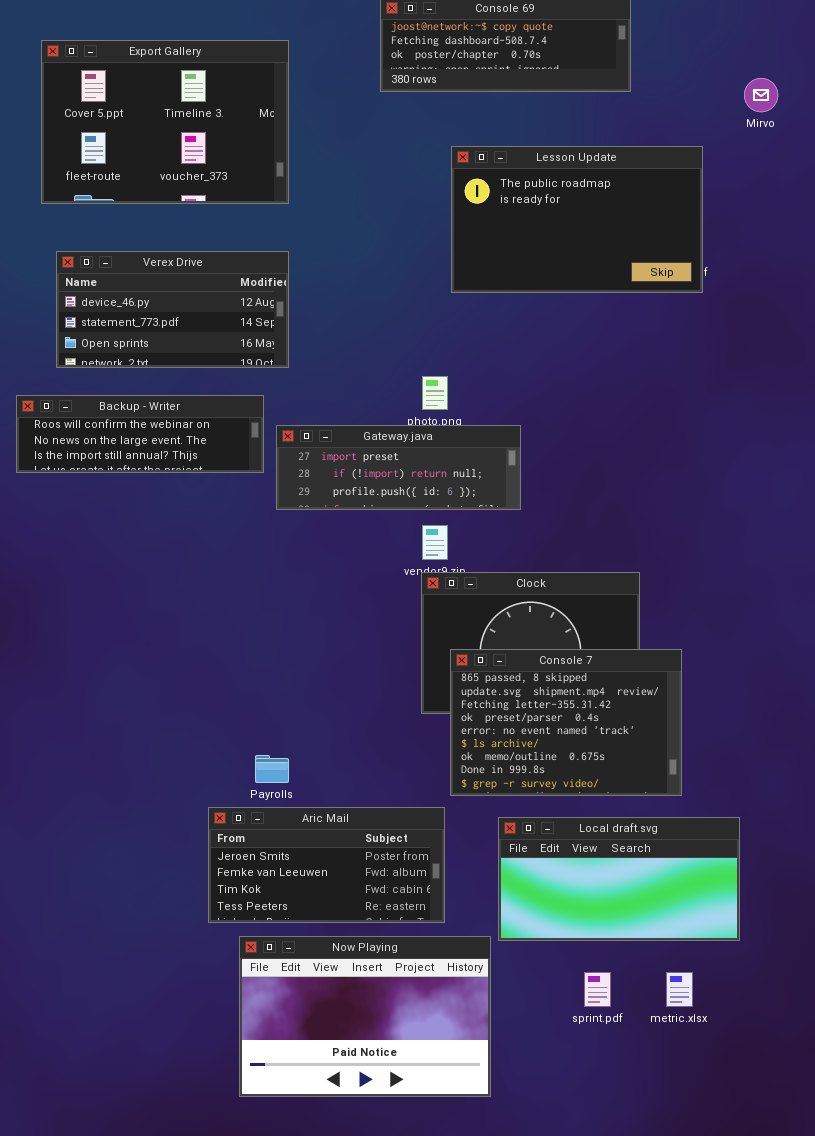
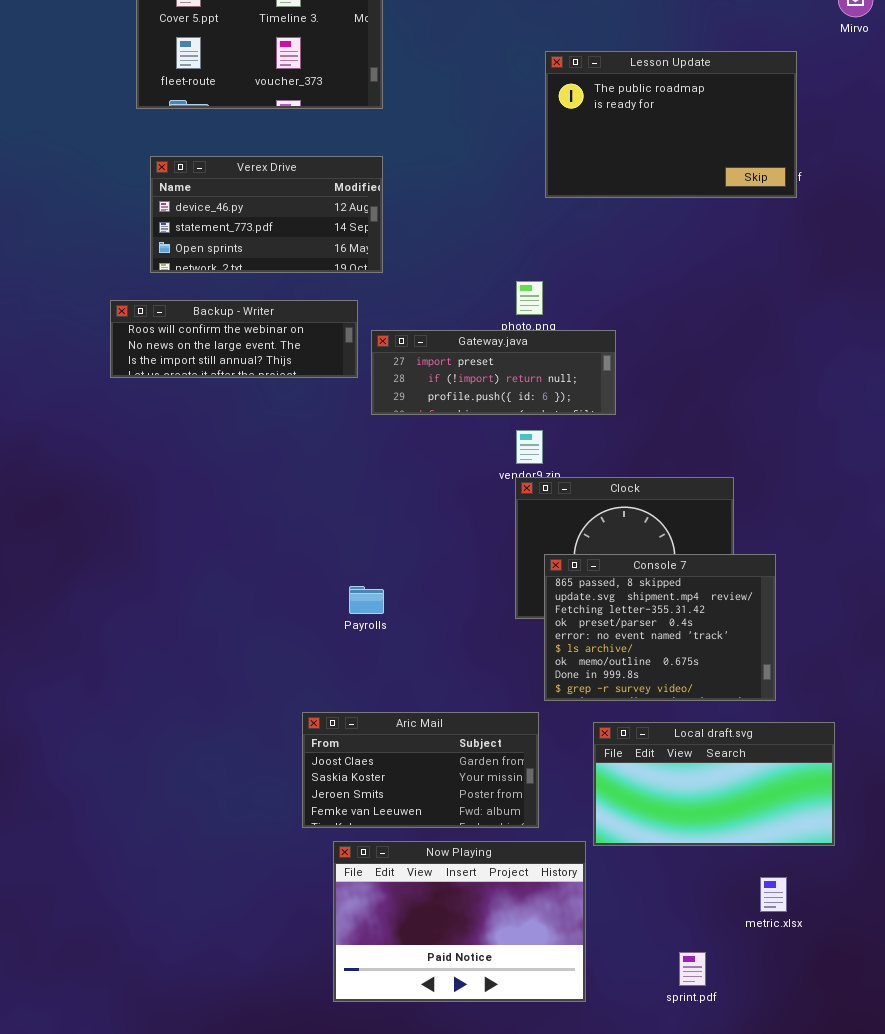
Payrolls: [255,755,289,783] -> [349,586,384,614], moved
Aric Mail: [208,807,445,923] -> [302,712,539,828], scrolled up 2 rows
sprint.pdf: [584,972,611,1007] -> [679,952,706,986], moved

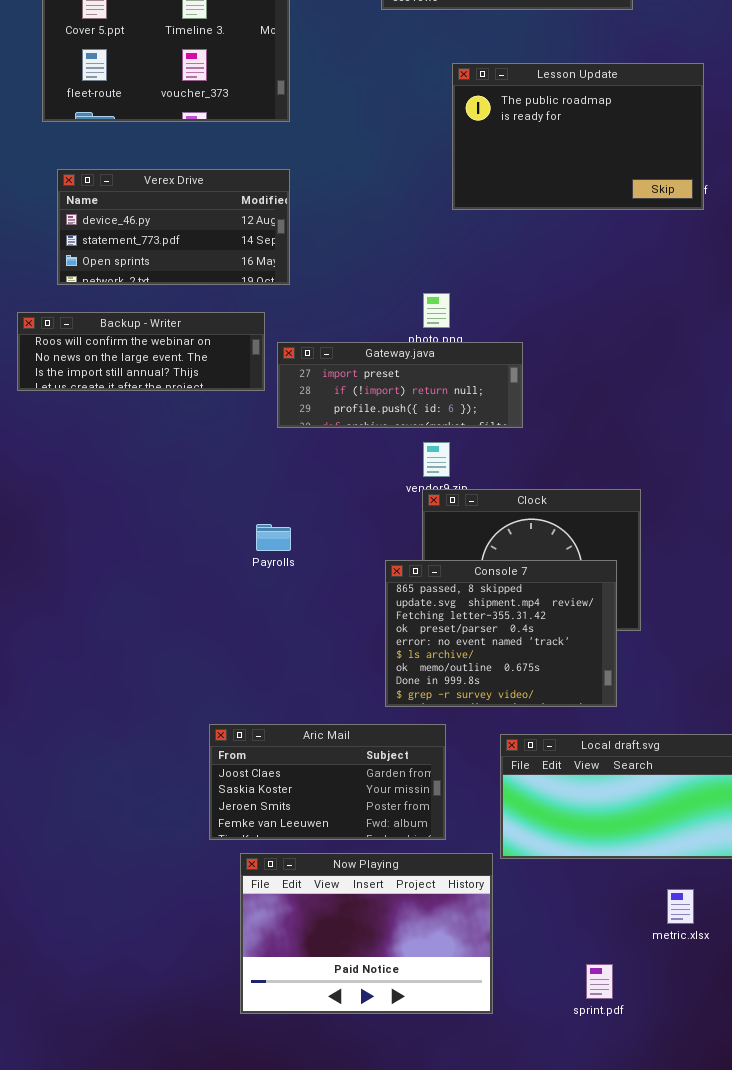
Console 7: [544,554,776,701] -> [385,560,617,707], moved
Payrolls: [349,586,384,614] -> [256,524,291,551], moved

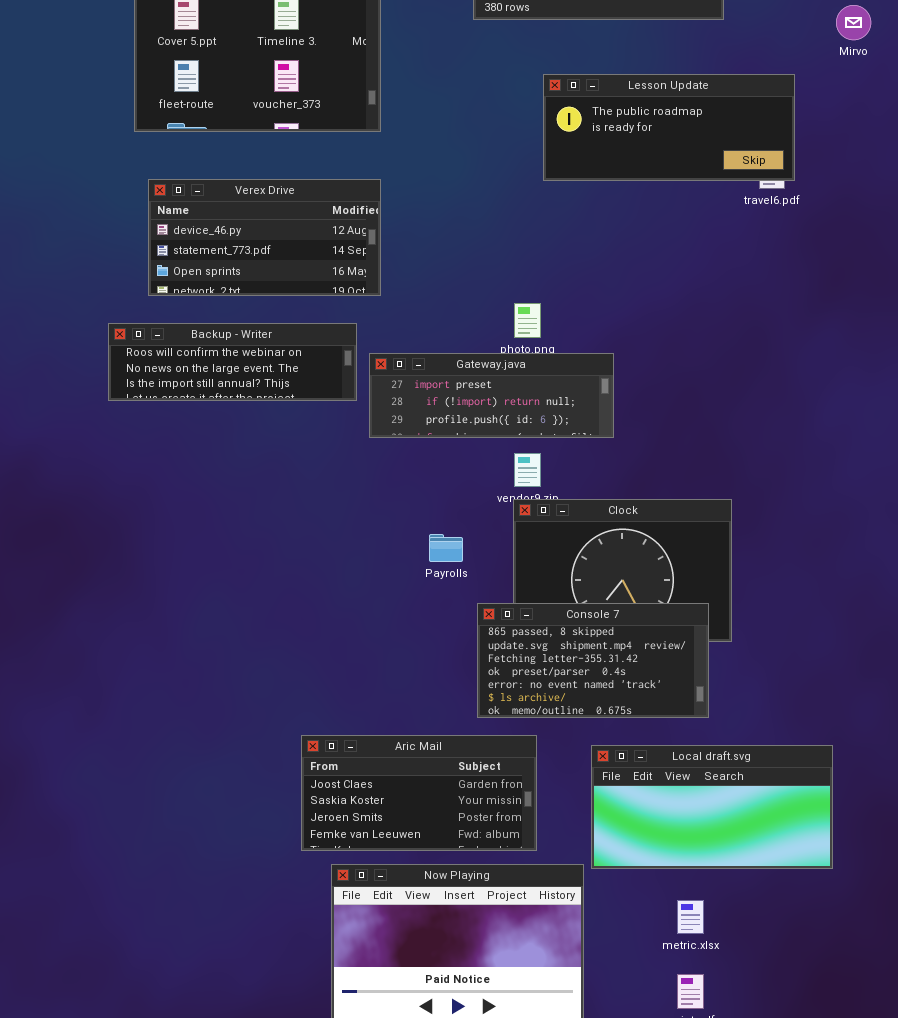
Lesson Update: [452,63,704,210] -> [543,74,795,181], resized
Payrolls: [256,524,291,551] -> [429,534,463,562], moved
Console 7: [385,560,617,707] -> [477,603,709,718], resized
metric.xlsx: [667,889,694,924] -> [677,900,704,934], moved

